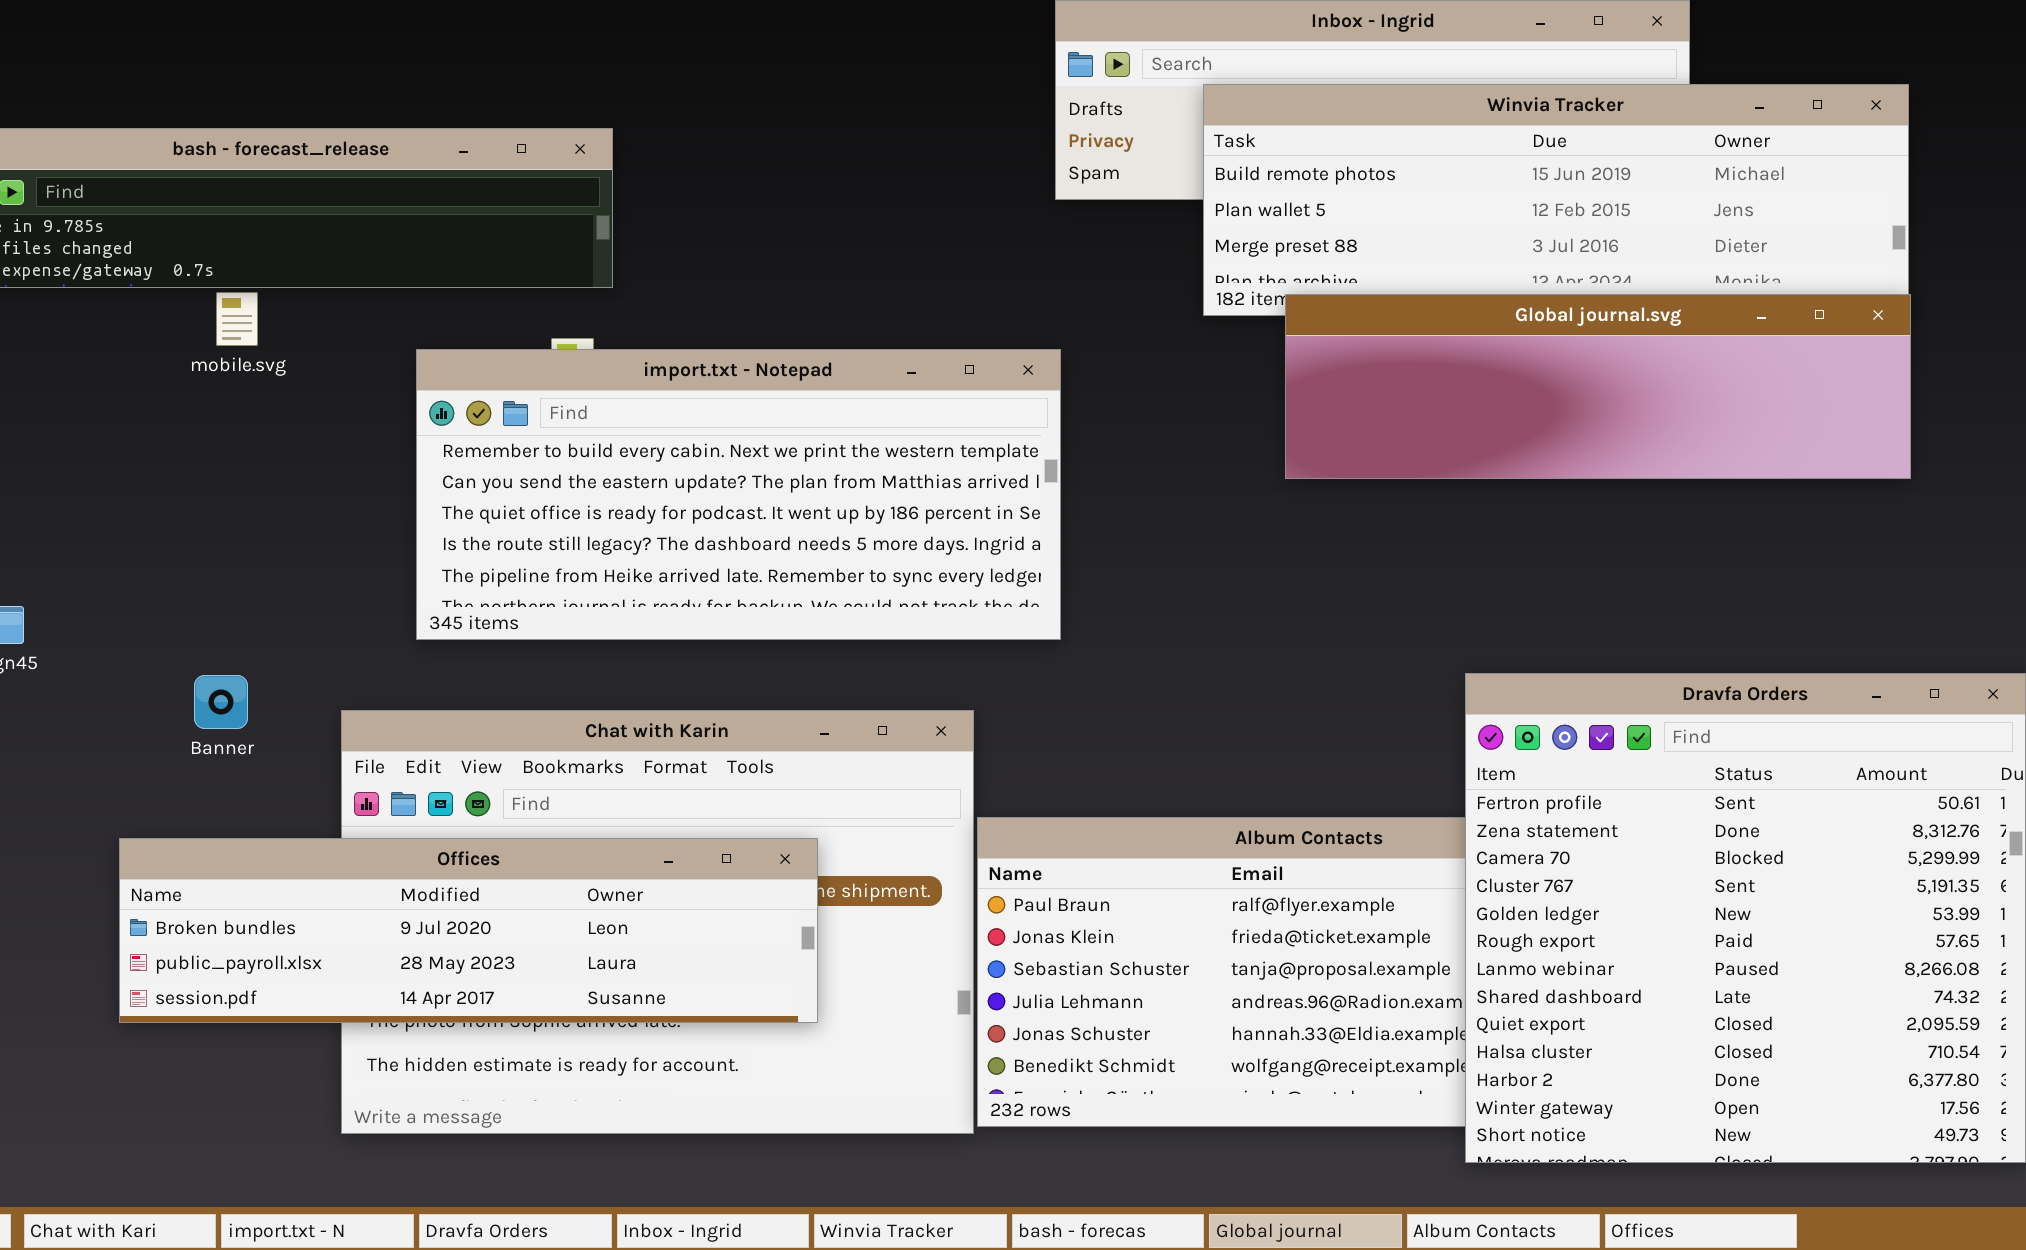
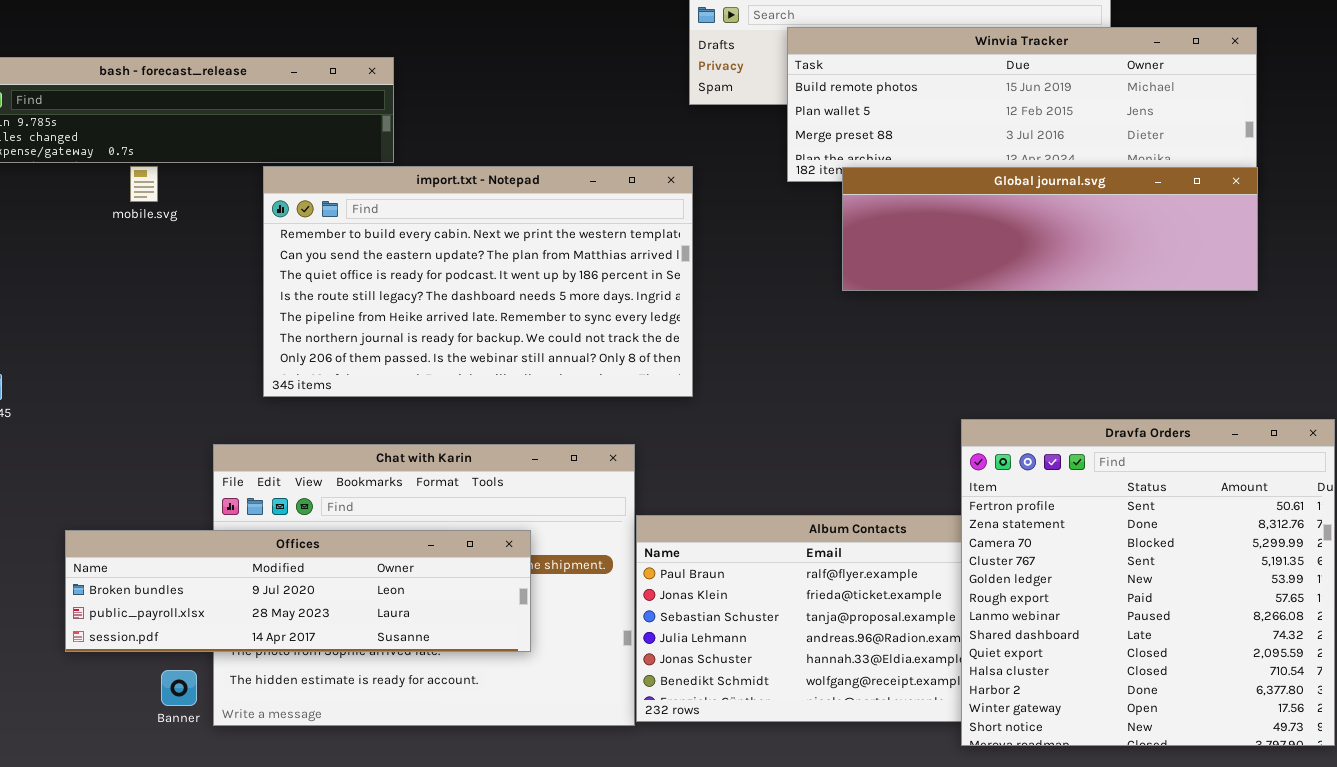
import.txt - Notepad: [416,349,1061,640] -> [263,166,693,397], resized
Banner: [194,675,248,729] -> [161,670,197,706], moved

